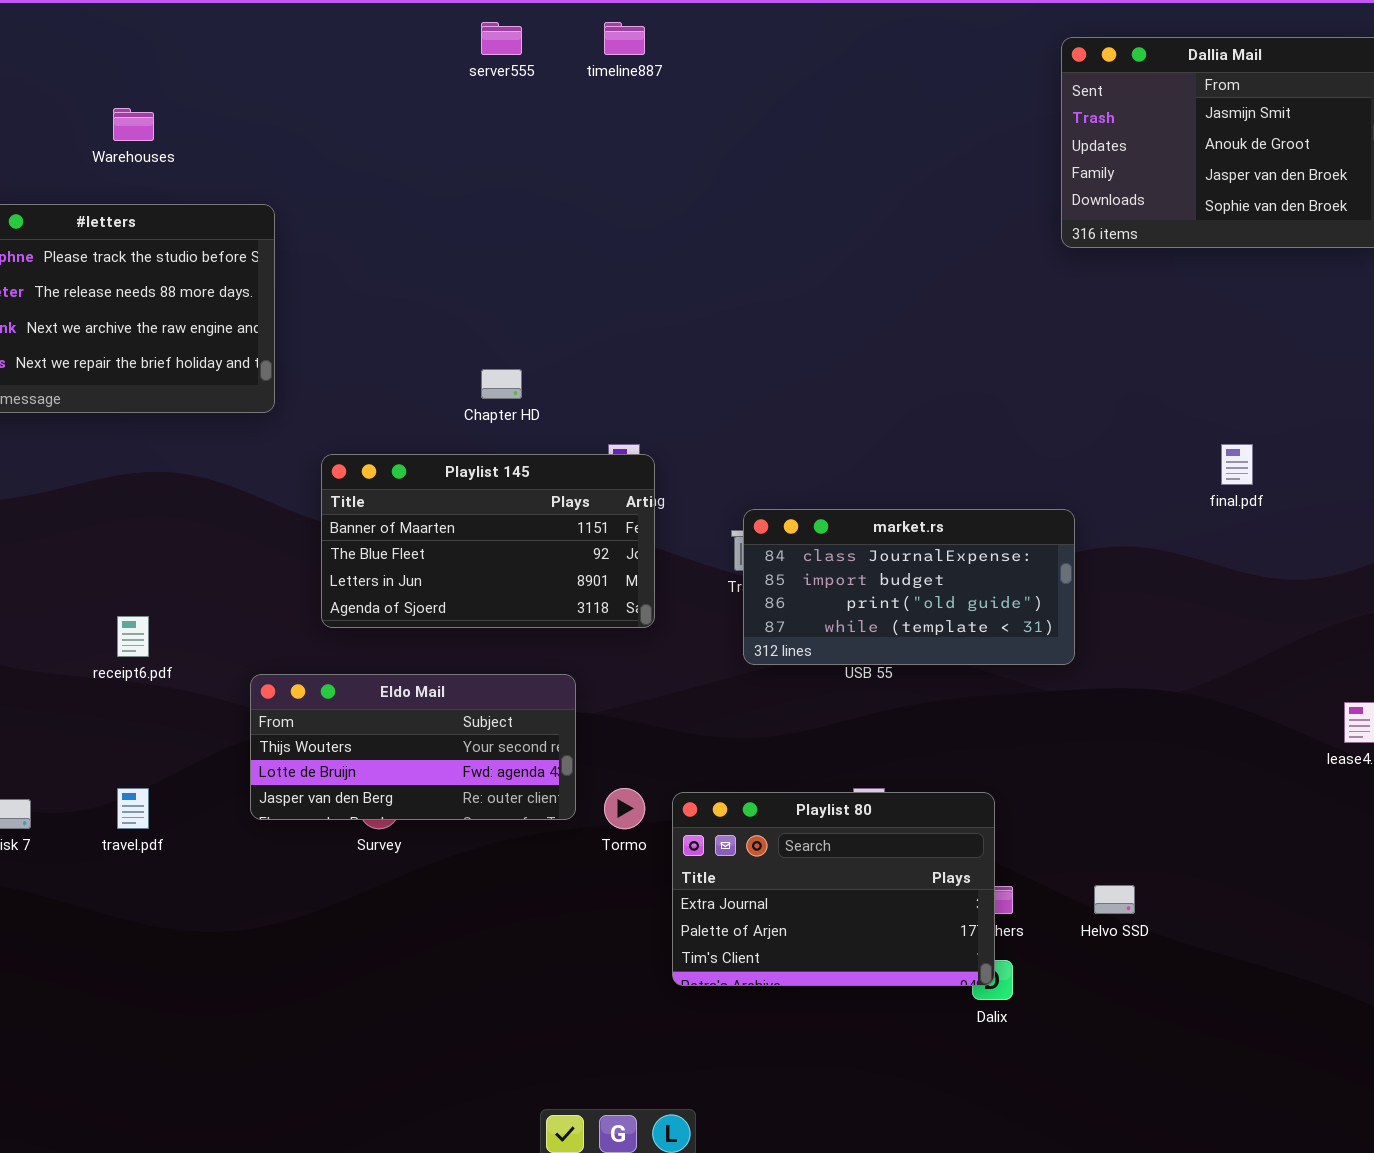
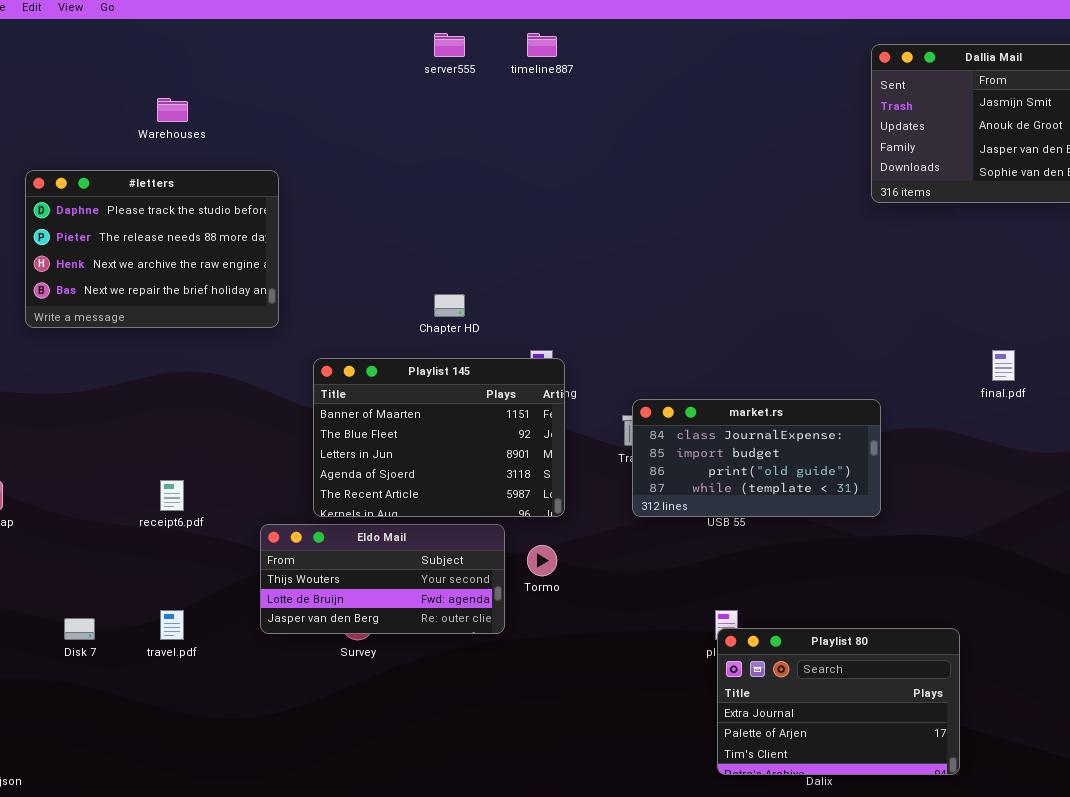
Playlist 145: [321,454,655,628] -> [313,358,565,517], resized
Tormo: [604,788,645,829] -> [527,545,557,576], moved
Playlist 80: [672,792,995,986] -> [717,628,960,775], moved

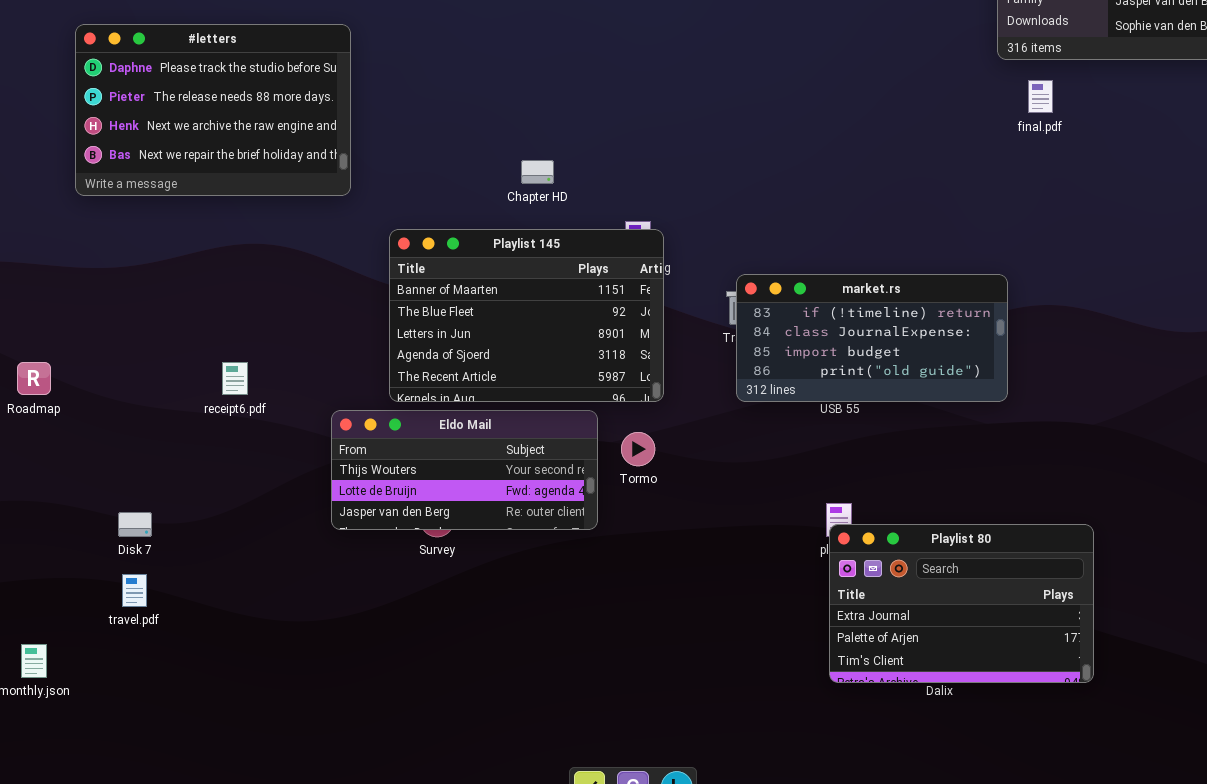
final.pdf: [992,350,1015,381] -> [1028,80,1053,113], moved
market.rs: [632,399,881,517] -> [736,274,1008,402], scrolled up 1 row
travel.pdf: [160,610,184,640] -> [122,574,147,607], moved

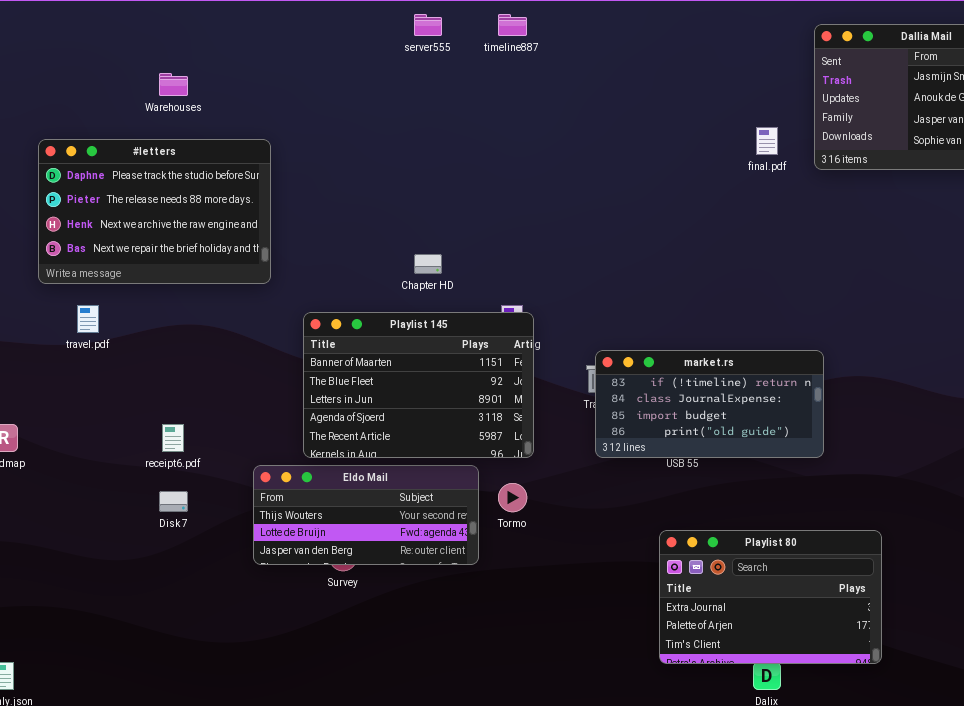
final.pdf: [1028,80,1053,113] -> [756,127,778,155], moved
Disk 7: [118,512,152,537] -> [159,491,188,512], moved
Playlist 80: [829,524,1094,683] -> [659,530,882,664], moved
travel.pdf: [122,574,147,607] -> [77,305,99,333], moved

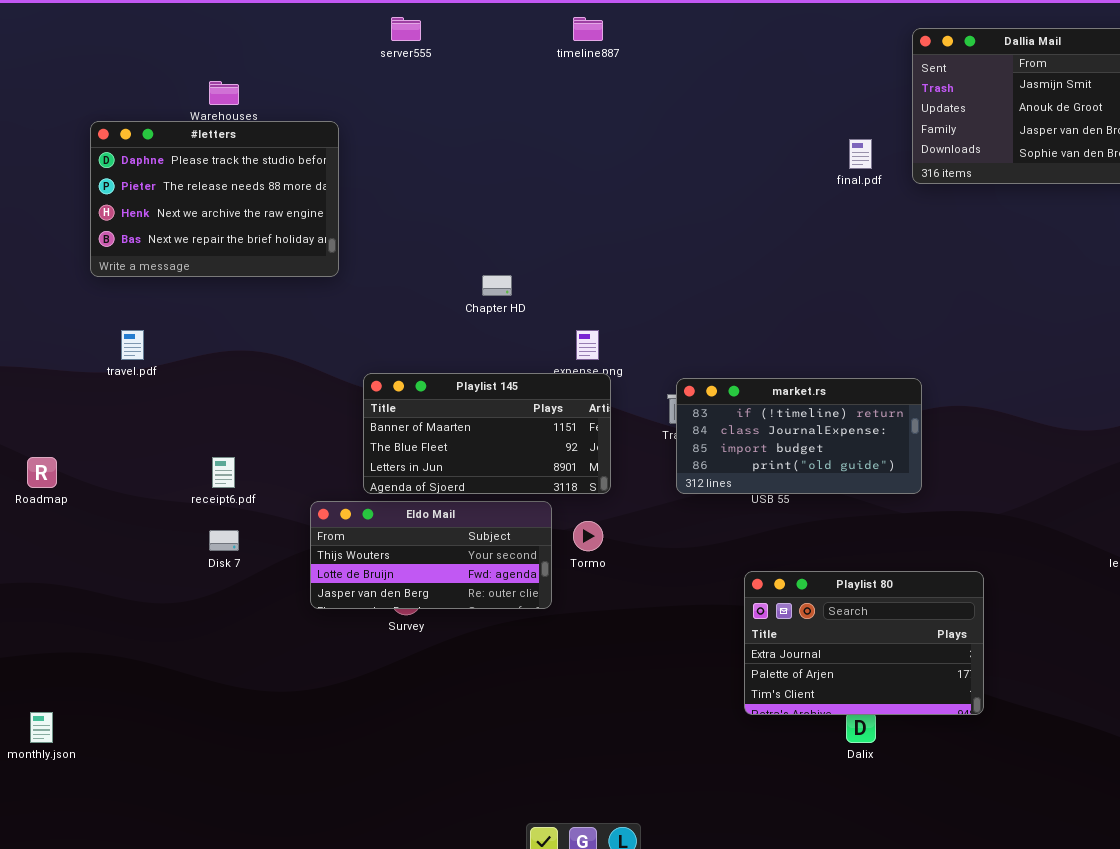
server555: [414,14,442,36] -> [391,17,421,41], moved
#letters: [38,139,271,284] -> [90,121,339,277], moved
Playlist 145: [303,312,534,458] -> [363,373,611,494], resized

